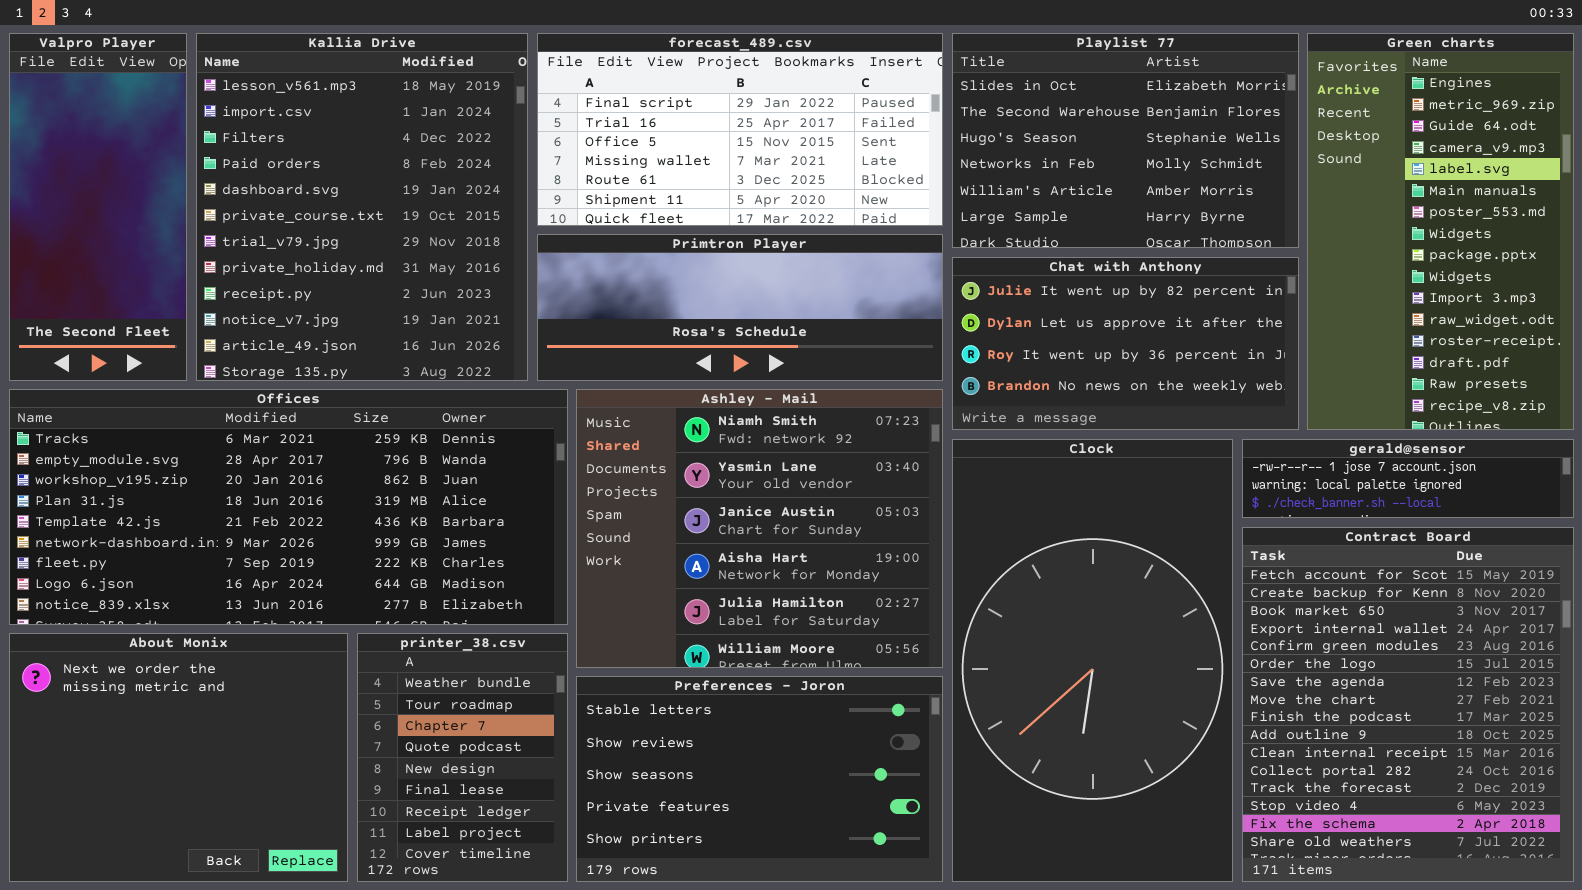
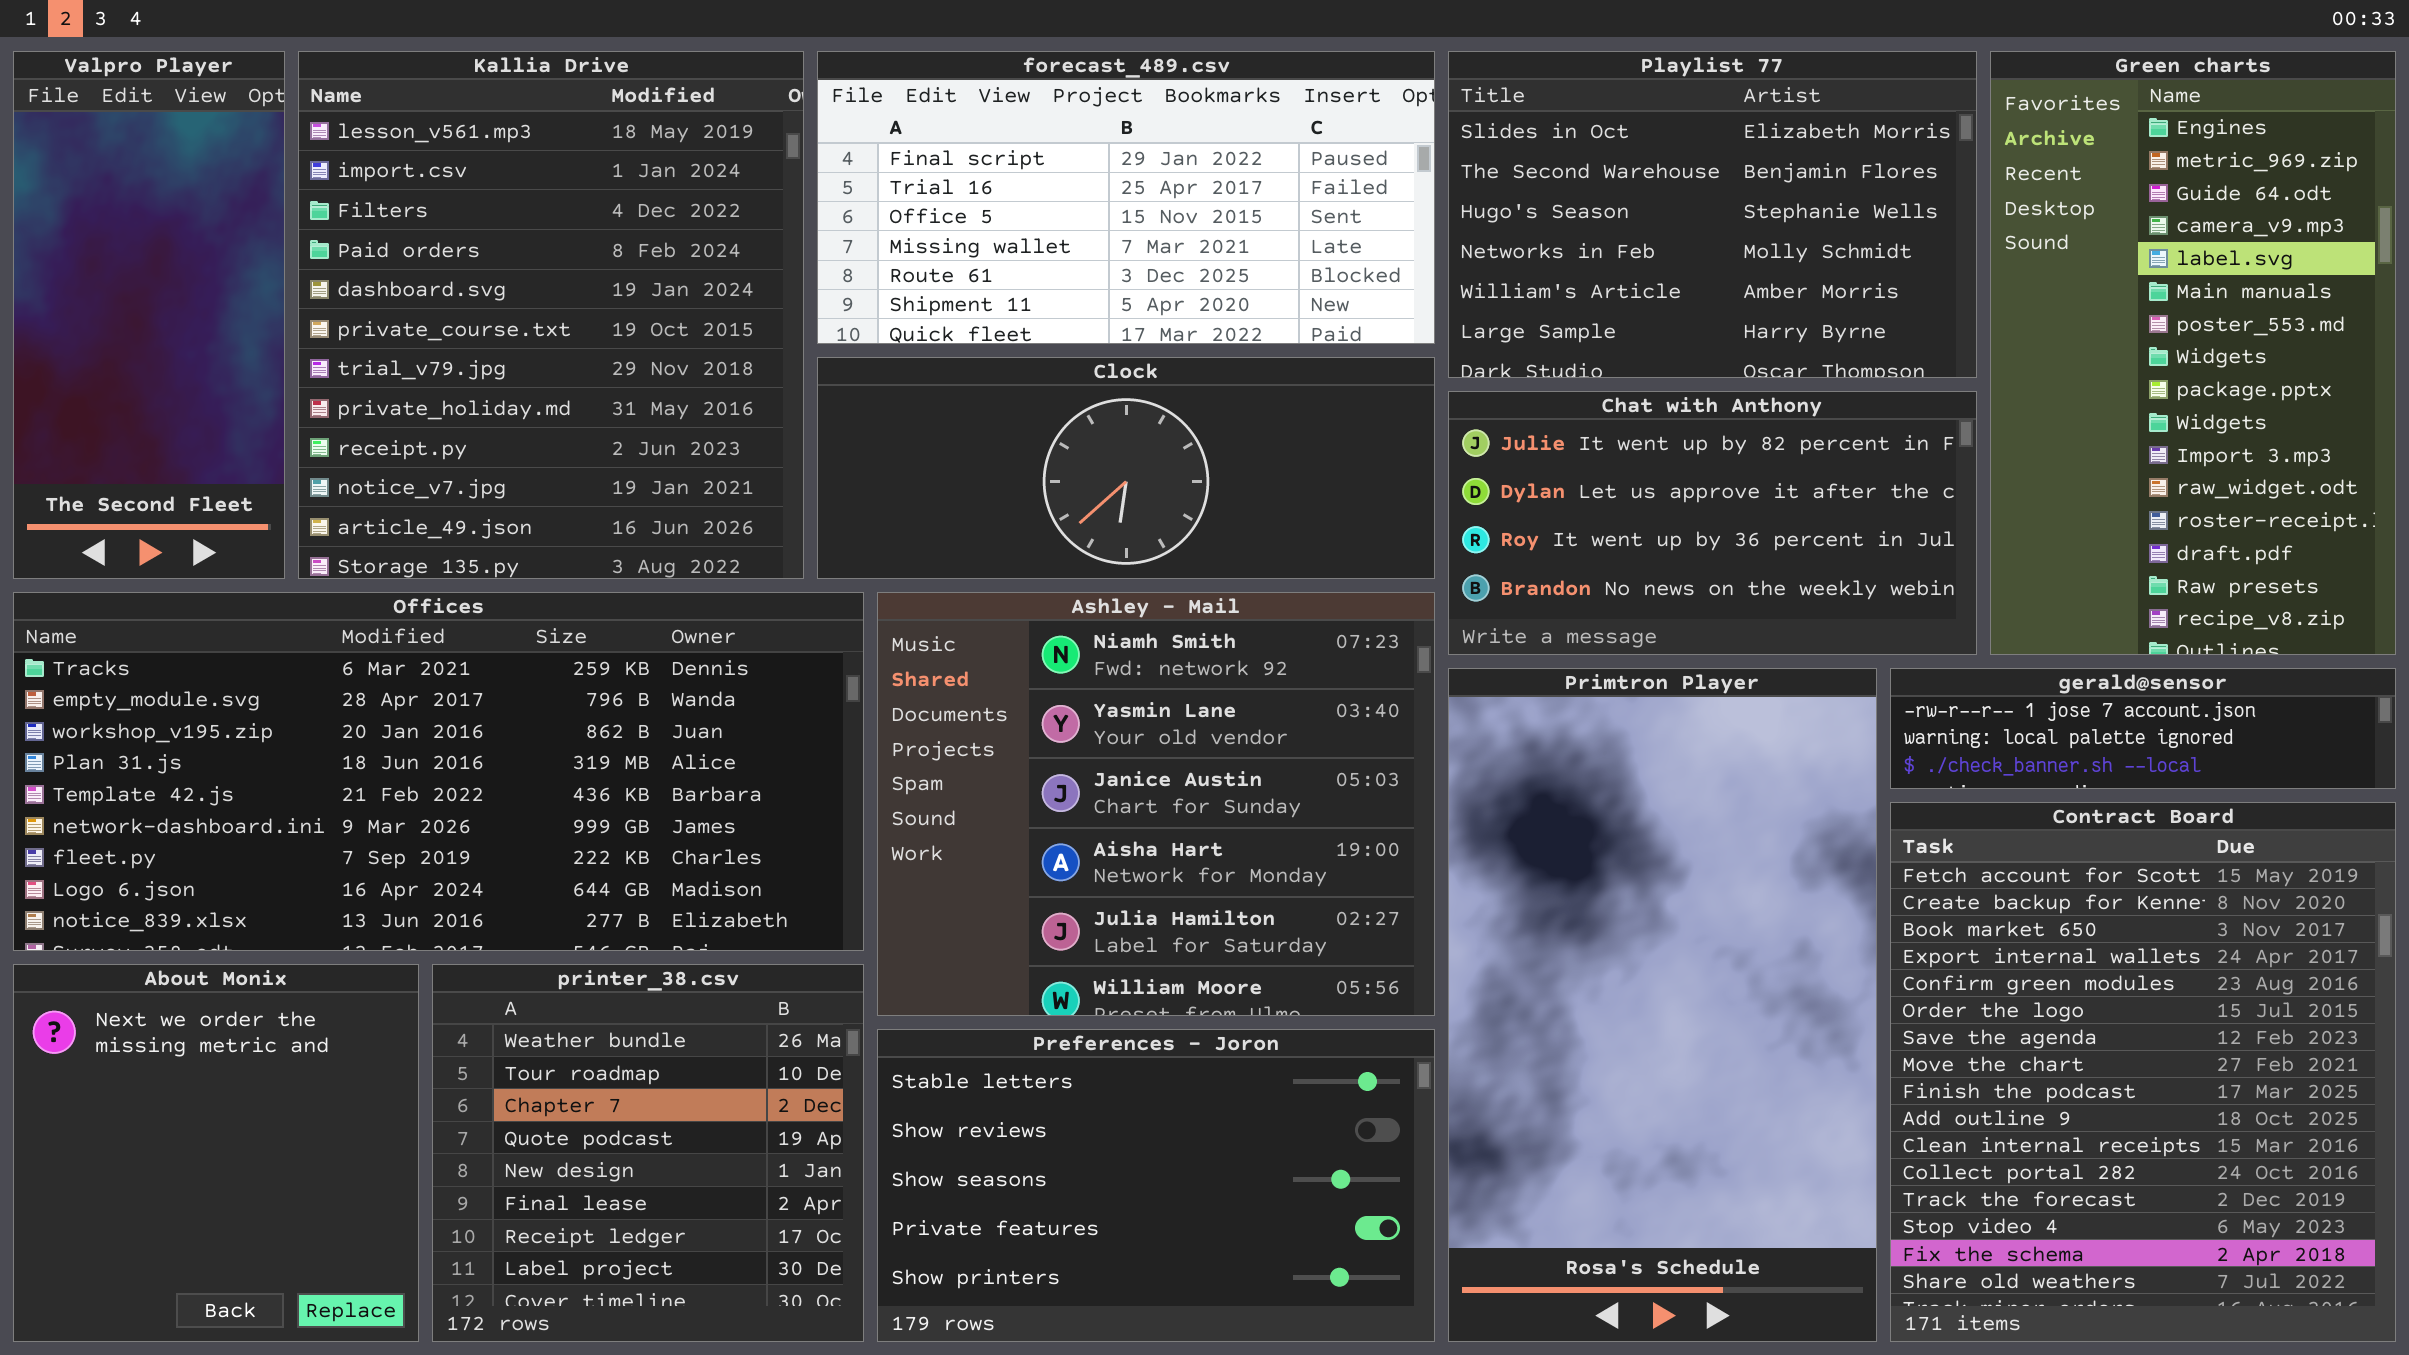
Primtron Player: [537,234,943,381] -> [1448,668,1877,1342], moved, resized
Clock: [952,439,1233,882] -> [817,357,1435,579], moved, resized
About Monix: [9,633,348,882] -> [13,964,419,1342], resized
printer_38.csv: [357,633,568,882] -> [432,964,864,1342], resized

